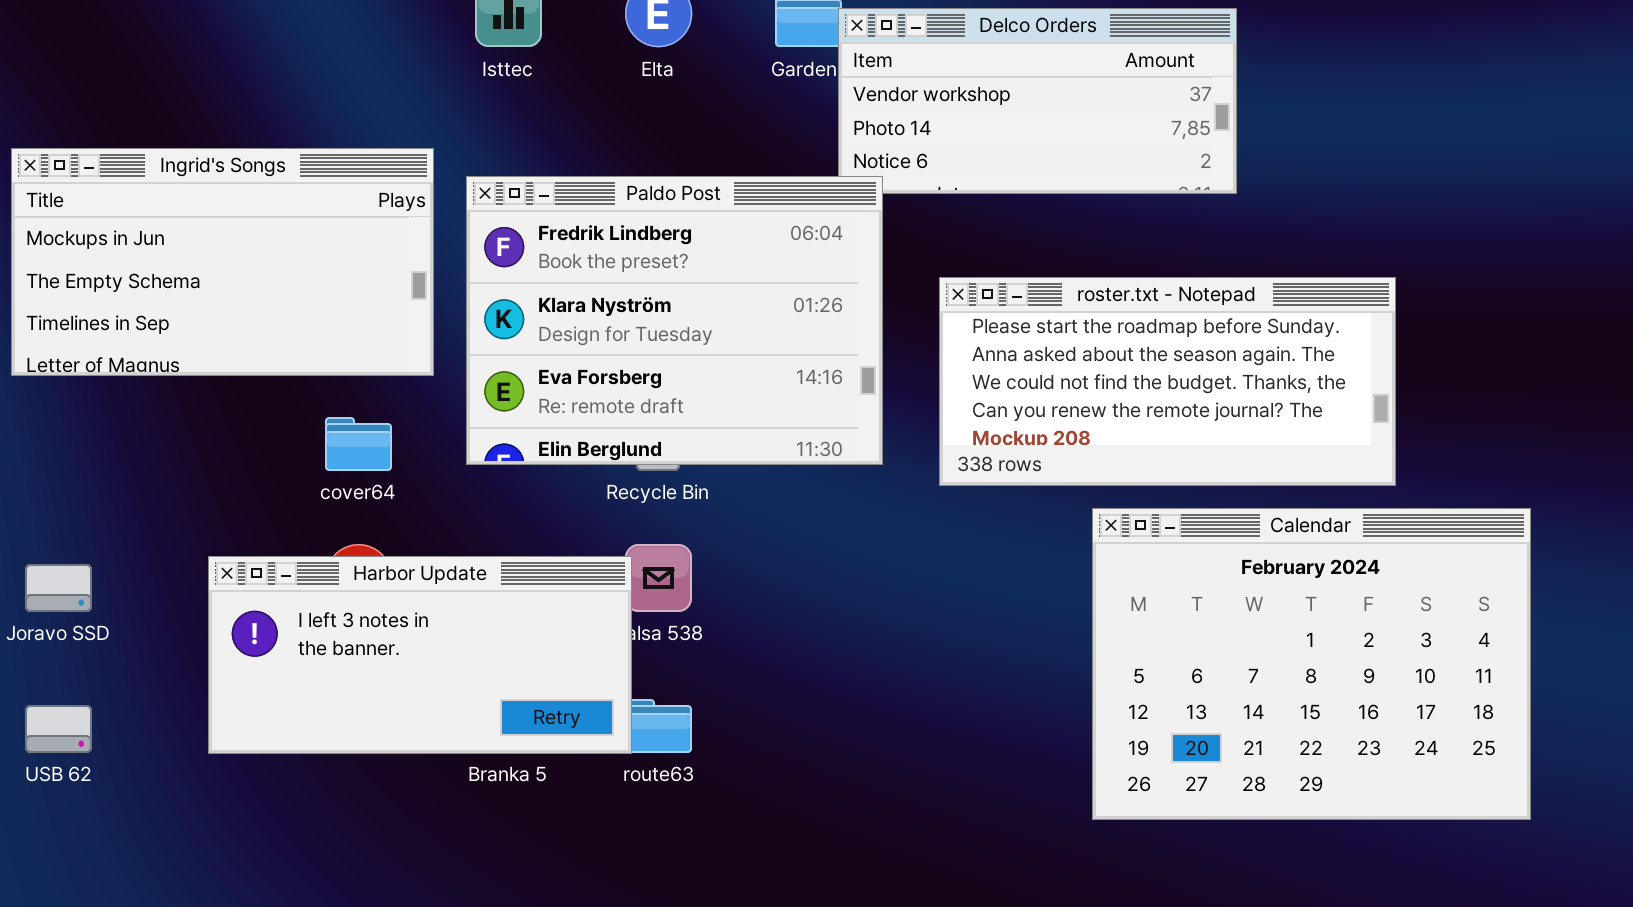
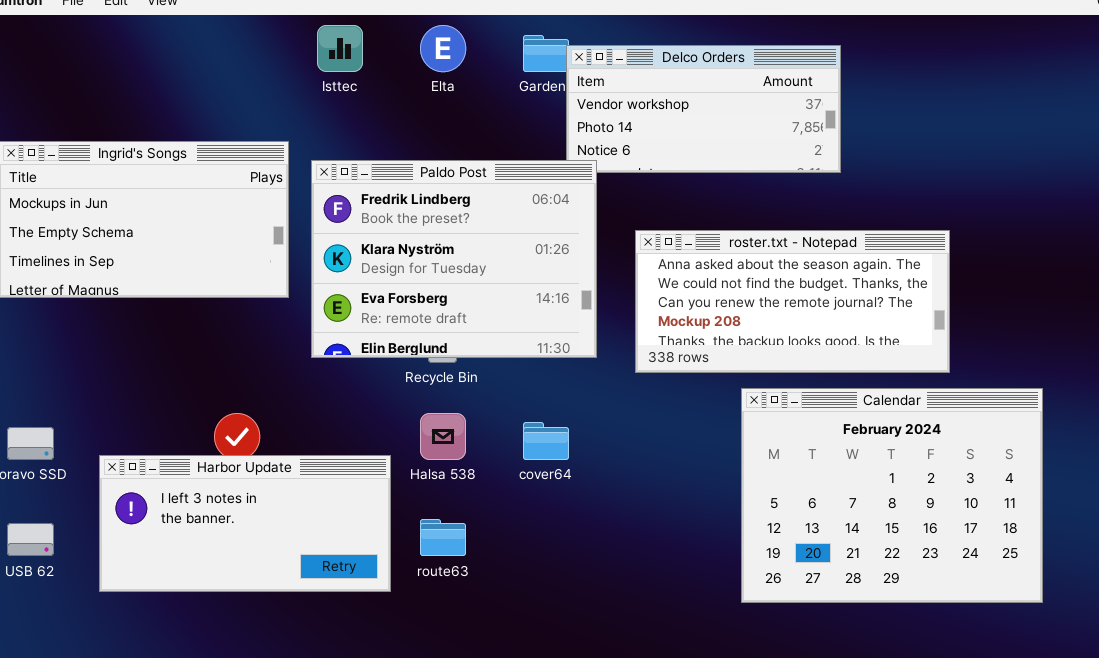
roster.txt - Notepad: [939,277,1396,486] -> [635,230,950,373], scrolled down 1 row
cover64: [325,417,392,471] -> [523,422,569,460], moved
Harbor Update: [208,556,632,754] -> [99,455,391,592], moved

